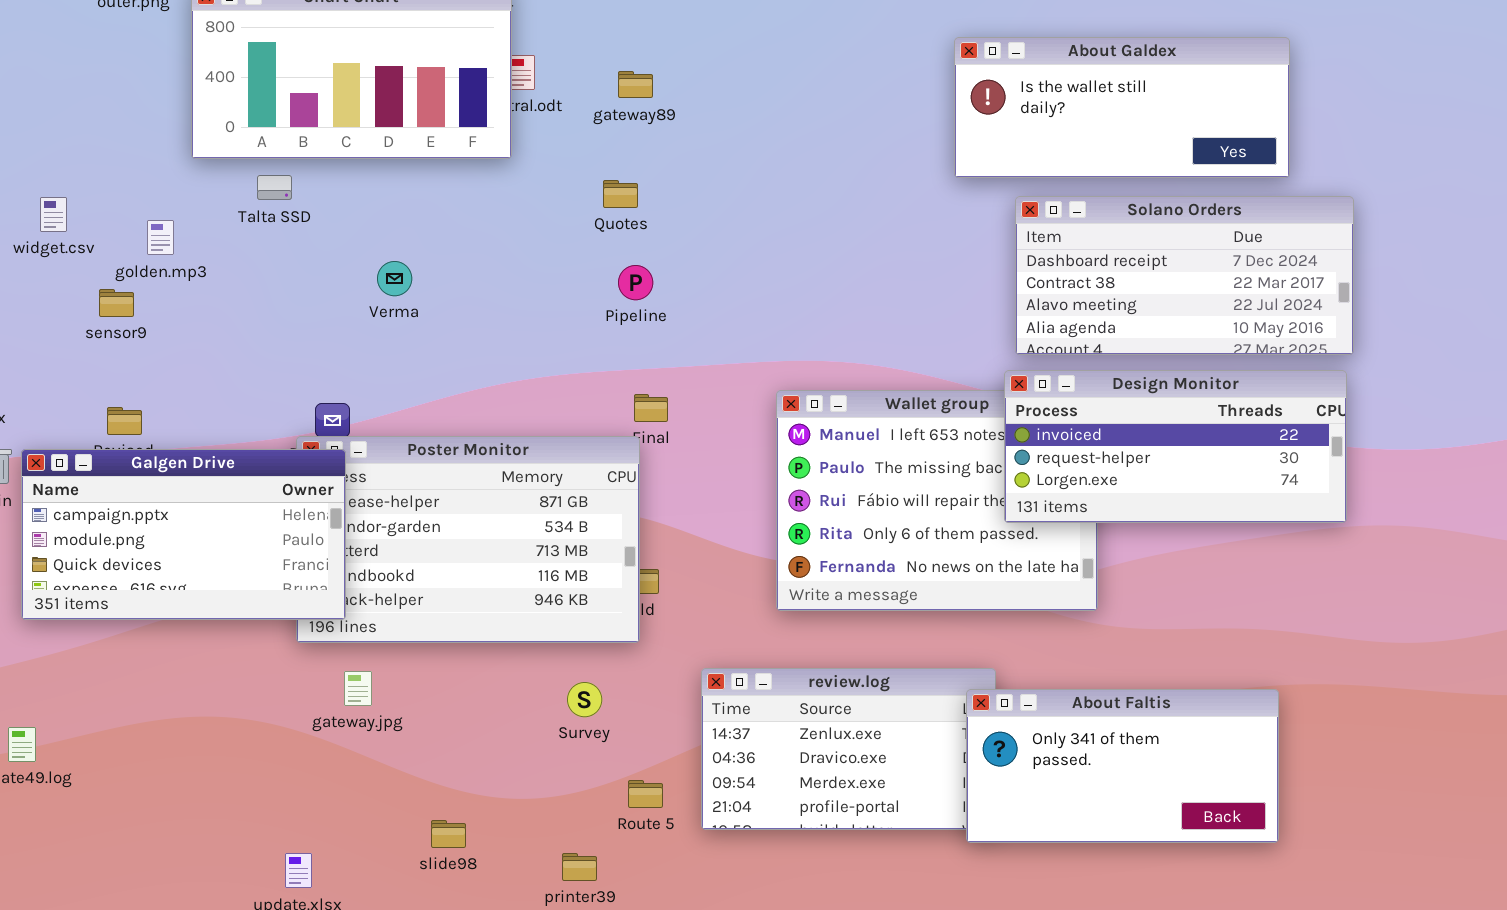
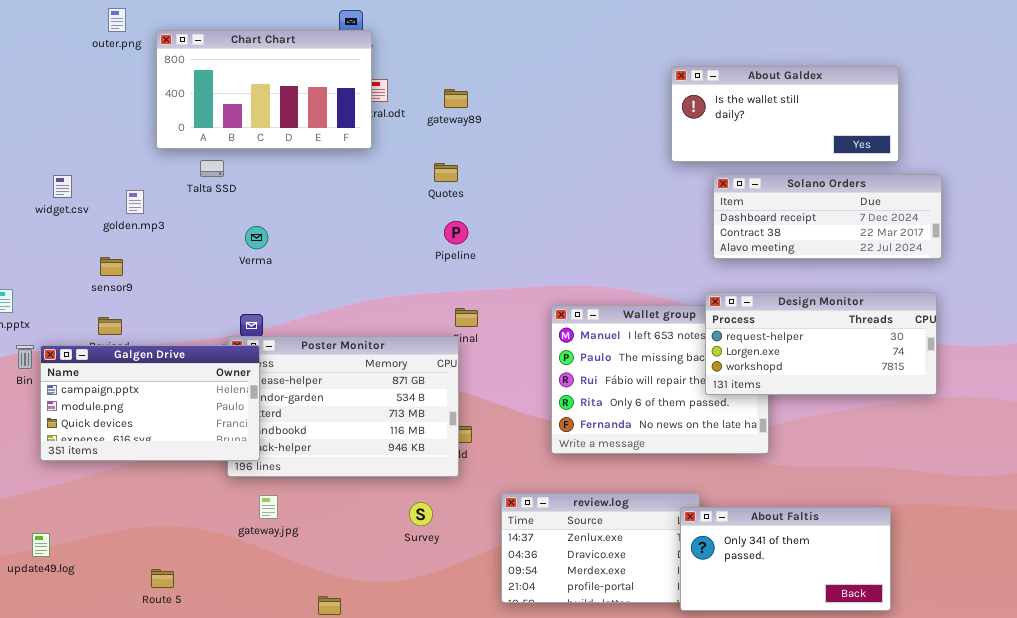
Solano Orders: [1015,196,1354,355] -> [713,174,942,259], resized
Verma: [377,261,412,296] -> [245,226,268,249], moved
sensor9: [99,289,134,317] -> [100,257,123,276], moved
Design Monitor: [1004,370,1347,523] -> [705,292,937,395], scrolled down 1 row
Route 5: [628,780,663,808] -> [151,569,174,588], moved

